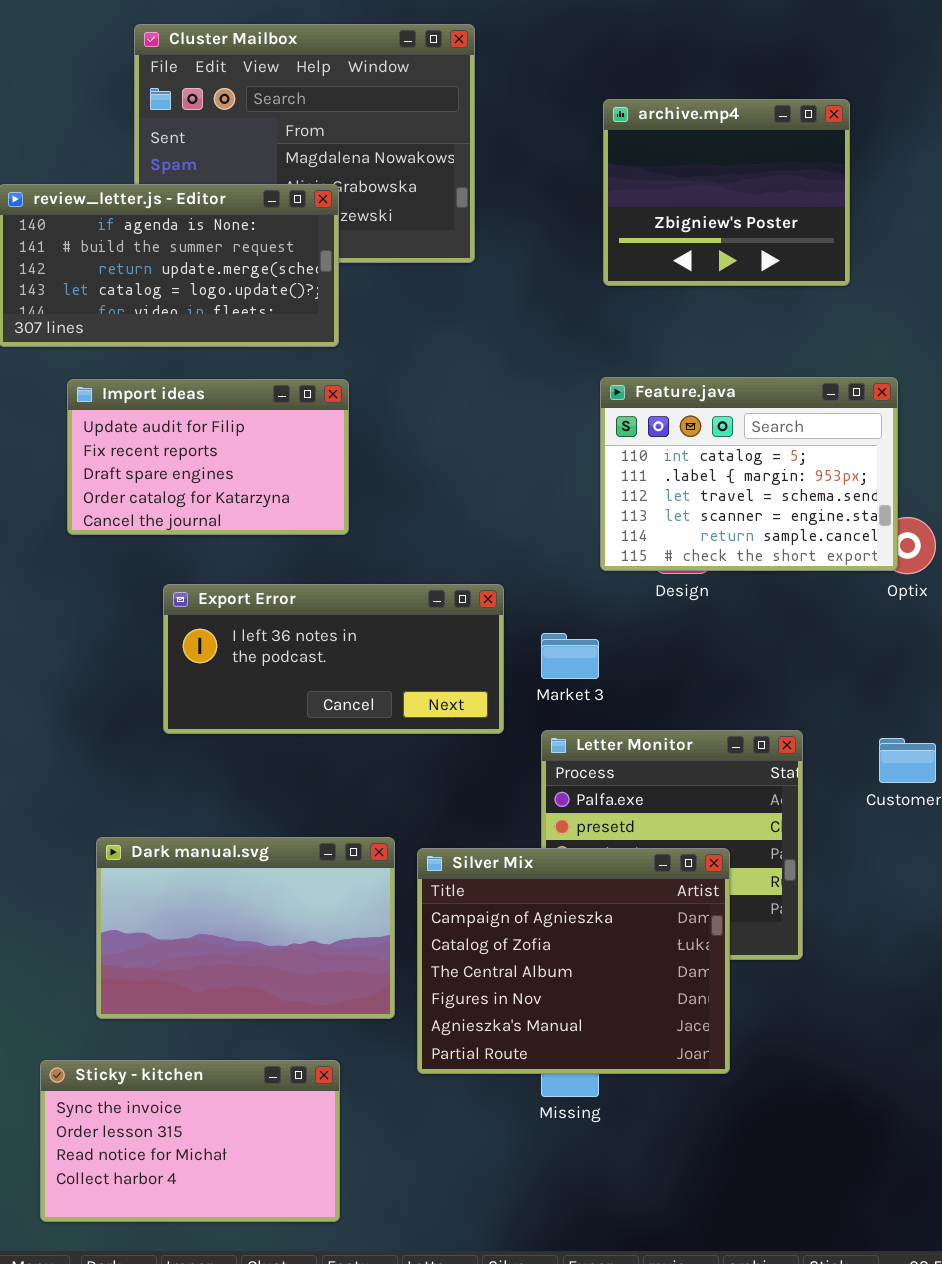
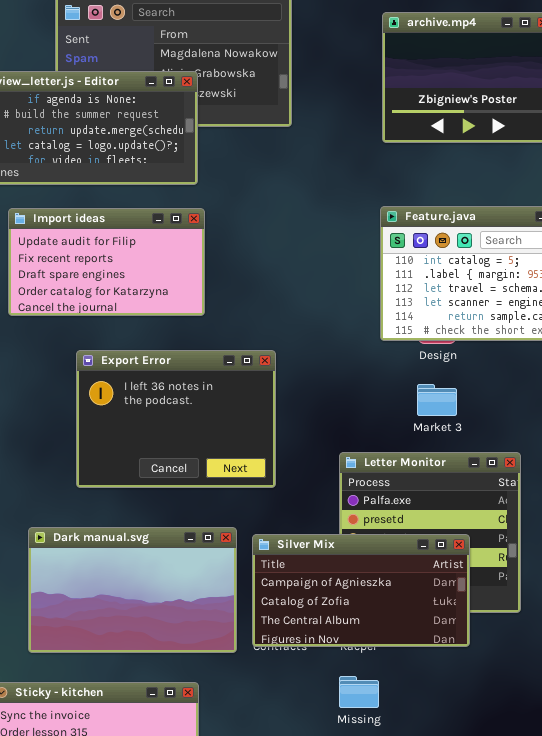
Export Error: [163,584,504,734] -> [76,350,276,488], resized
Market 3: [541,633,599,679] -> [417,384,457,416], moved
Silver Mix: [417,848,730,1074] -> [252,534,470,647], resized

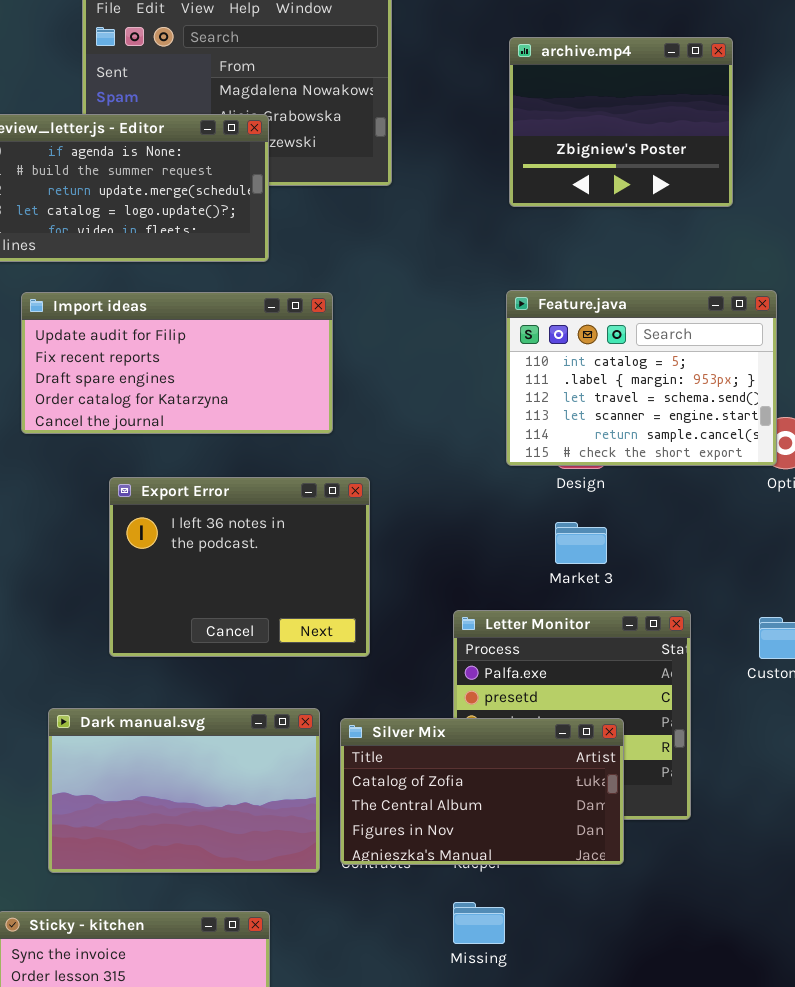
Import ideas: [8,208,205,316] -> [21,292,333,434], resized
Silver Mix: [252,534,470,647] -> [340,718,624,865], scrolled down 1 row

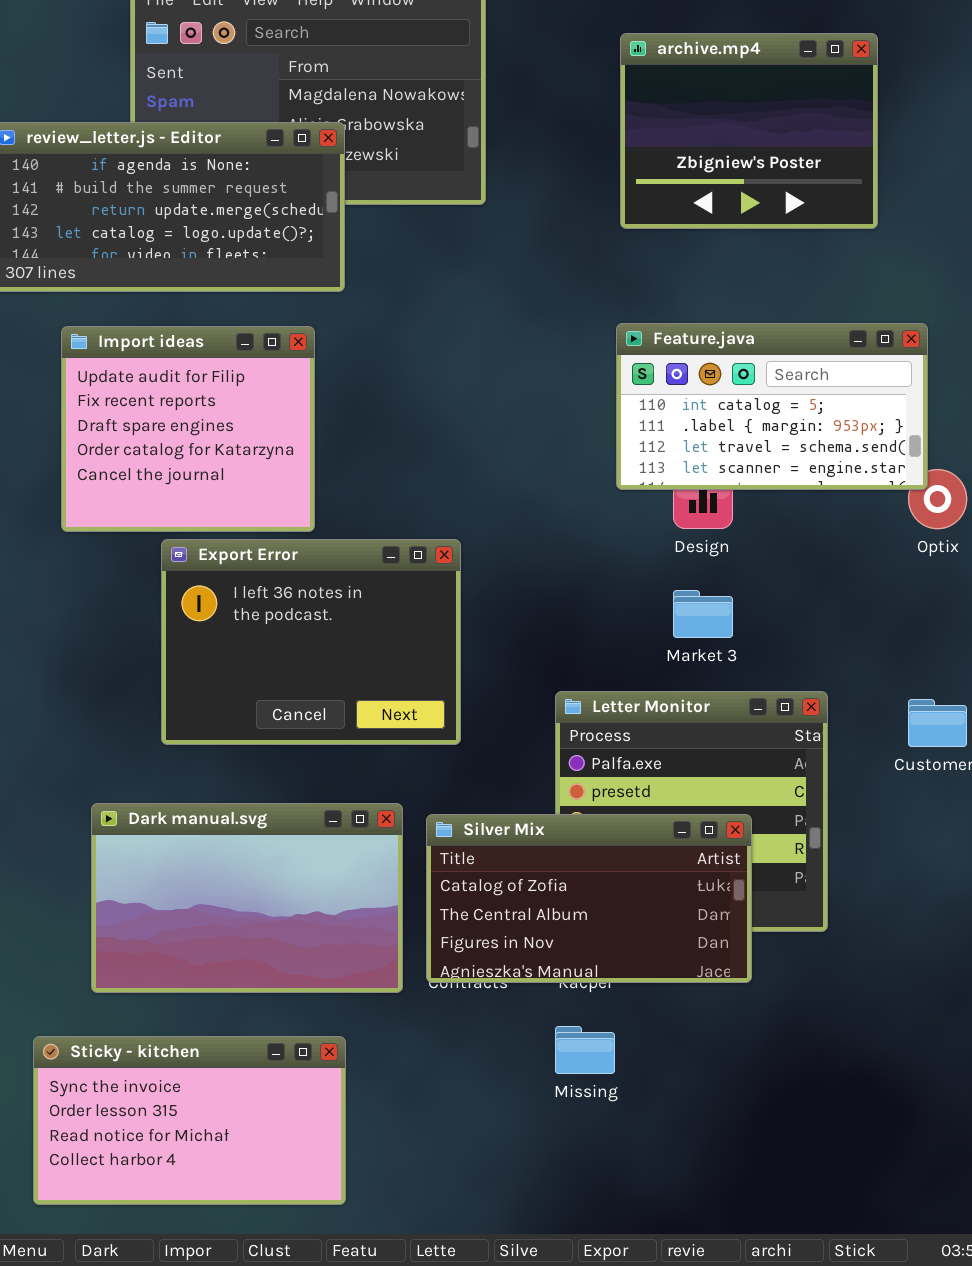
Feature.java: [506,290,777,466] -> [616,323,928,490], resized
Import ideas: [21,292,333,434] -> [61,326,315,532], resized

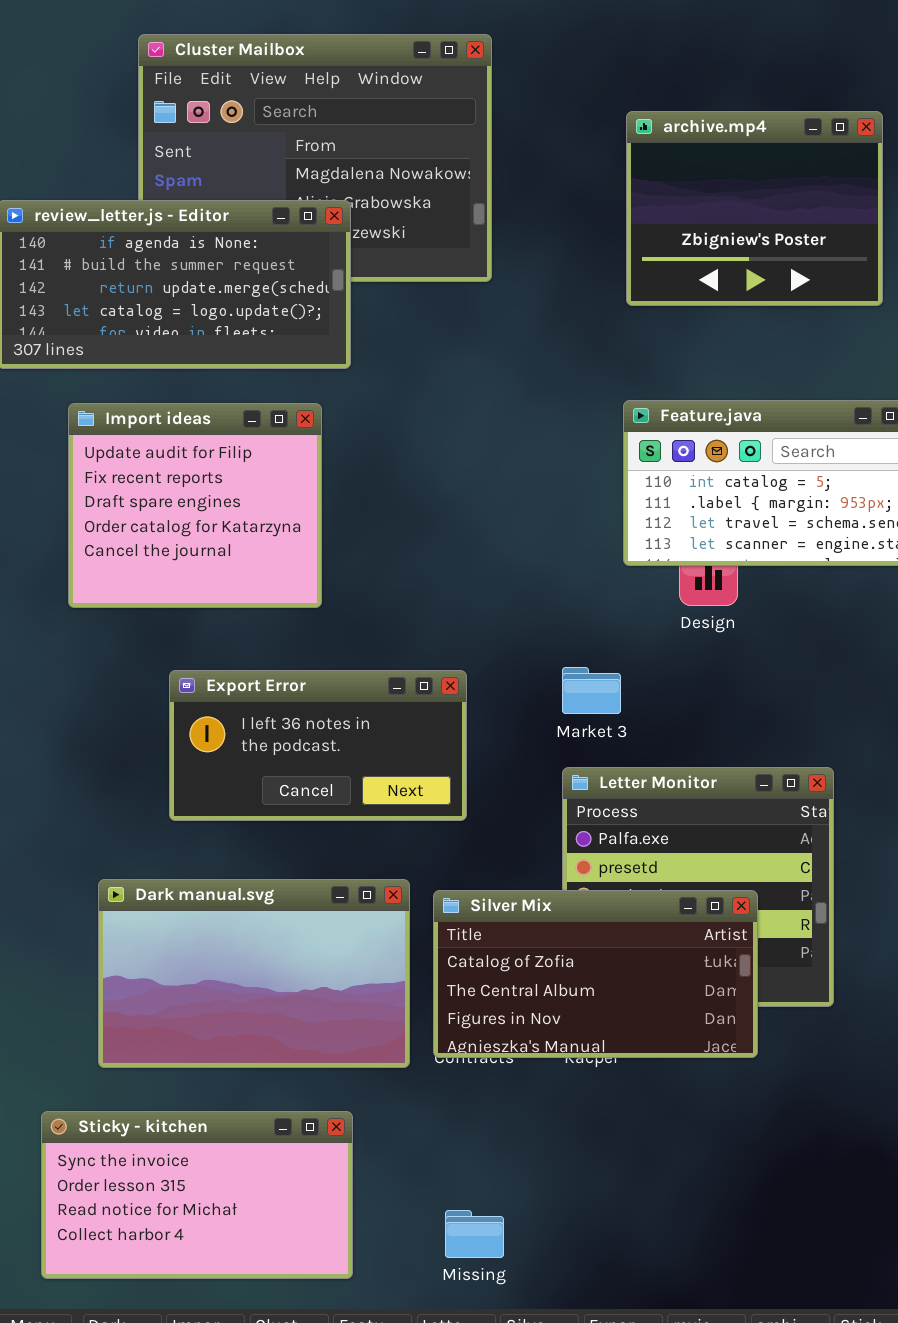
Export Error: [161,539,461,745] -> [169,670,467,821], resized
Market 3: [673,590,733,638] -> [562,667,621,714], moved
Missing: [555,1026,615,1074] -> [445,1210,504,1258], moved

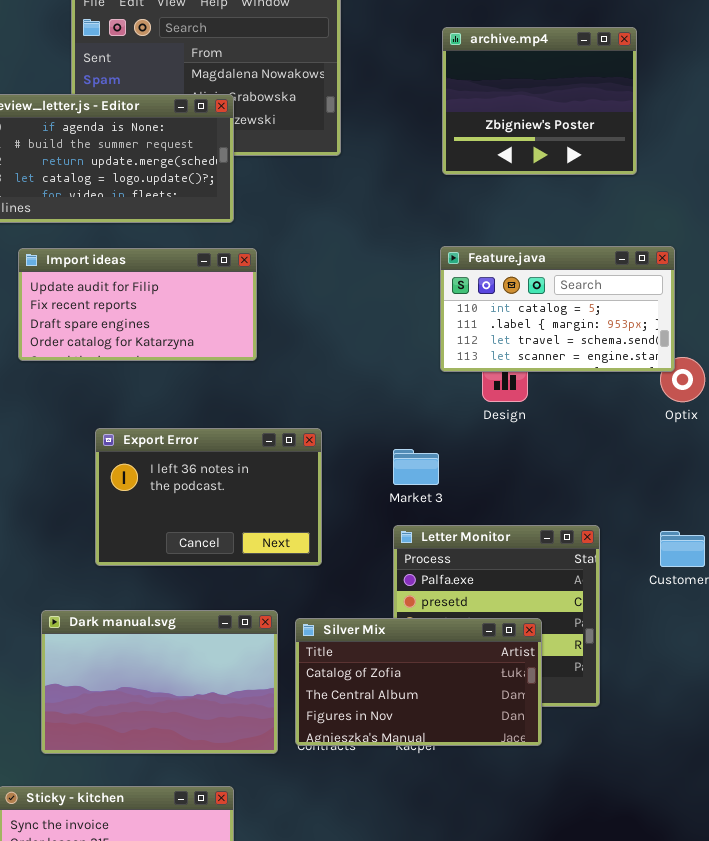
Import ideas: [68,403,322,608] -> [18,248,257,361], resized
Export Error: [169,670,467,821] -> [95,428,322,566], resized

